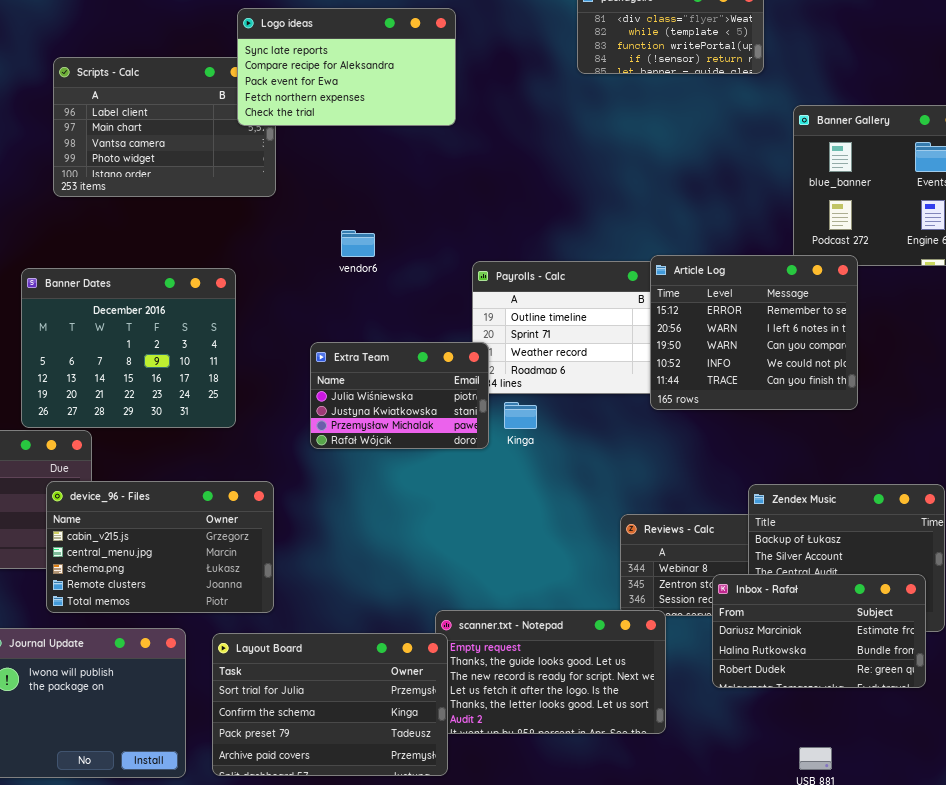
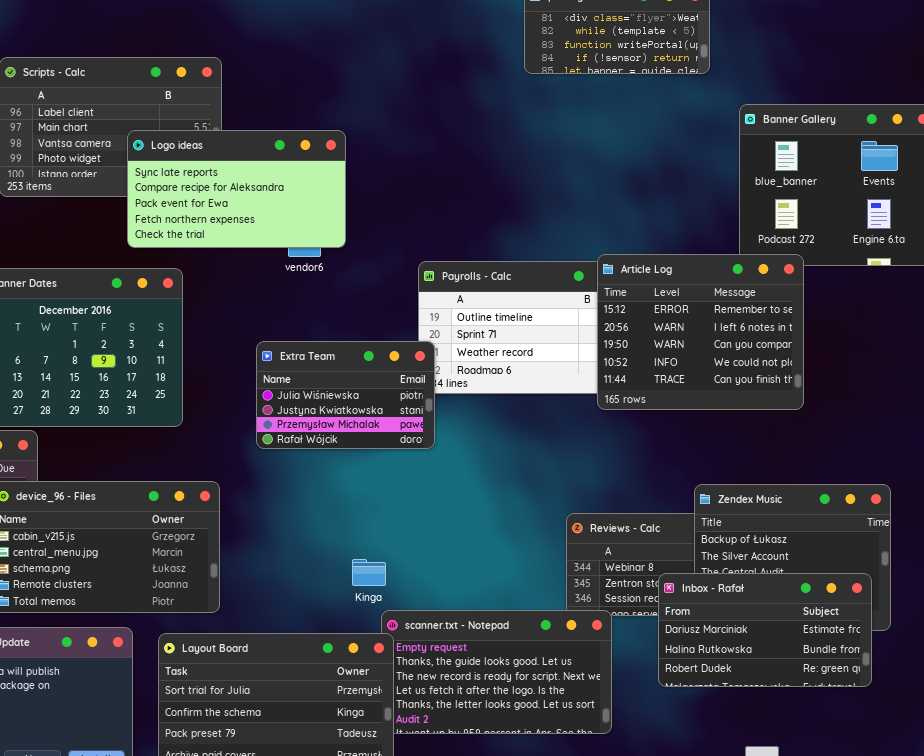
Logo ideas: [237,8,456,126] -> [127,130,346,248], moved
Kinga: [504,402,537,429] -> [352,559,386,586], moved

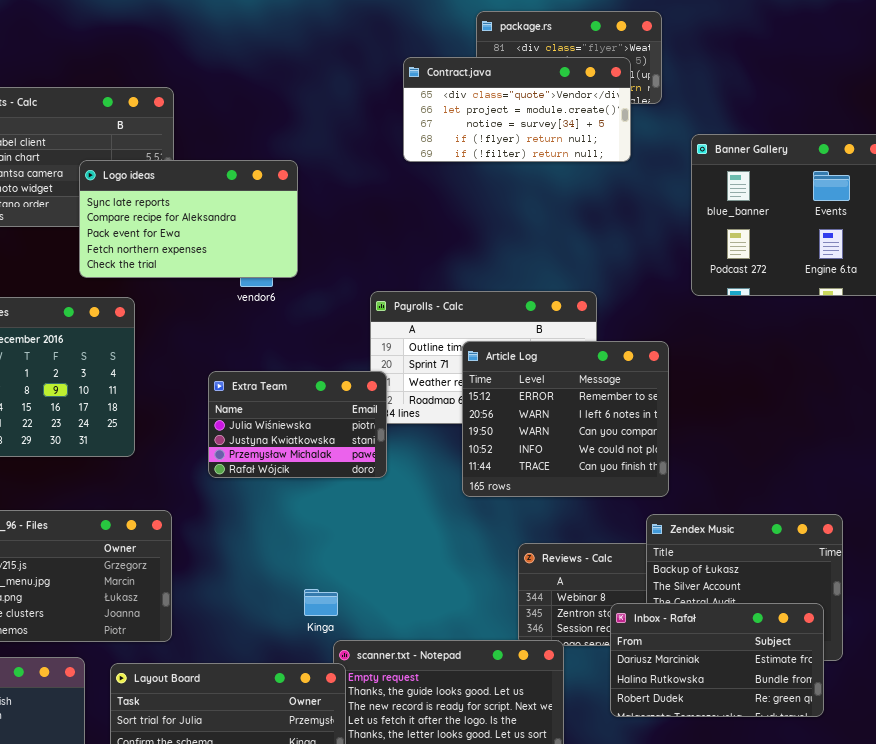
Contract.java: none -> [403,57,631,162], opened
Article Log: [597,254,804,410] -> [462,341,669,497], moved

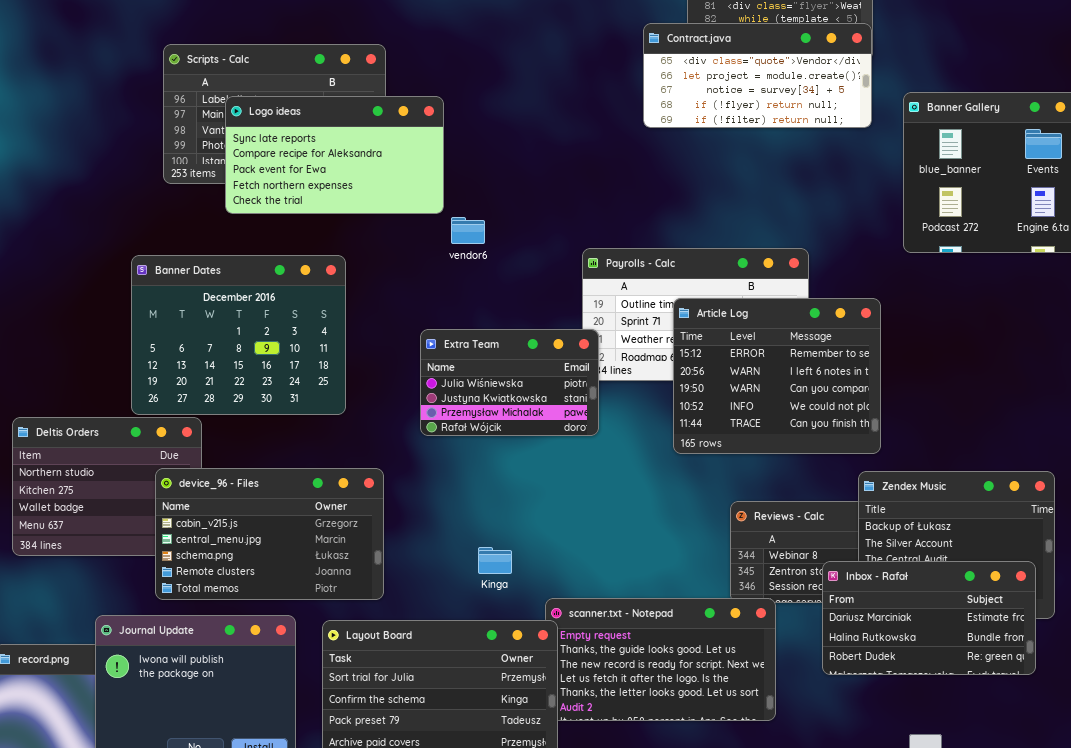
Contract.java: [403,57,631,162] -> [643,23,872,128], moved
Logo ideas: [79,160,298,278] -> [225,96,444,214], moved
Kinga: [304,589,338,616] -> [478,547,512,574], moved

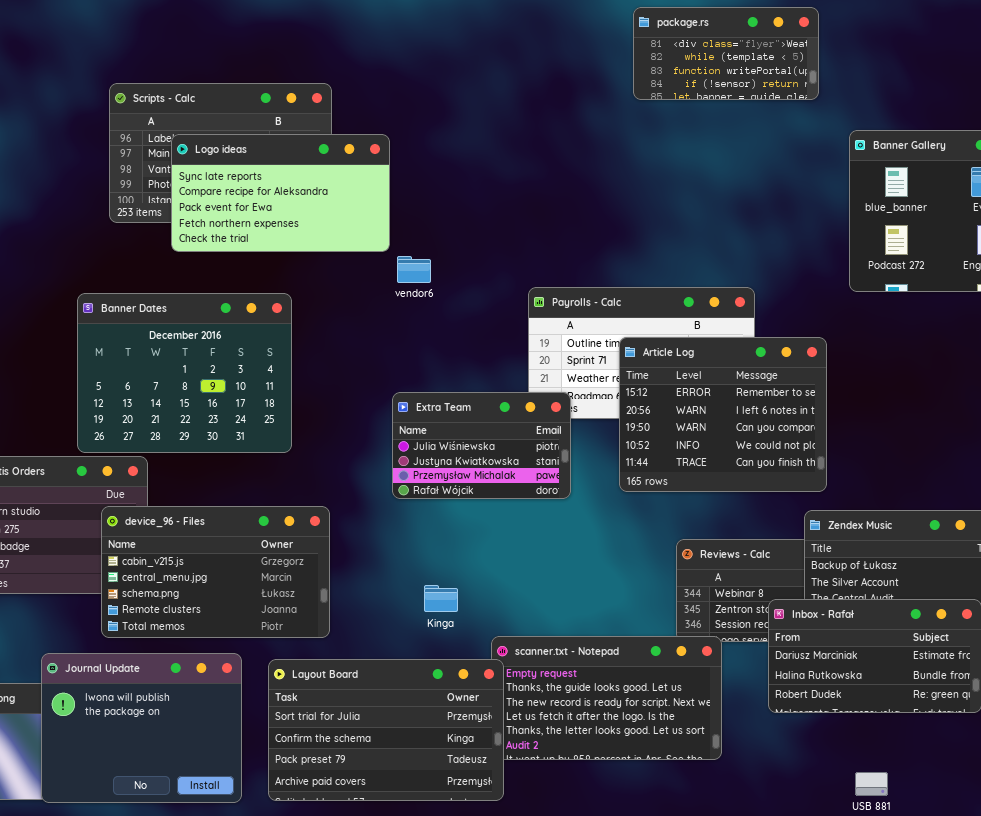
Contract.java: [643,23,872,128] -> none, closed
Extra Team: [420,329,599,436] -> [392,392,571,499], moved

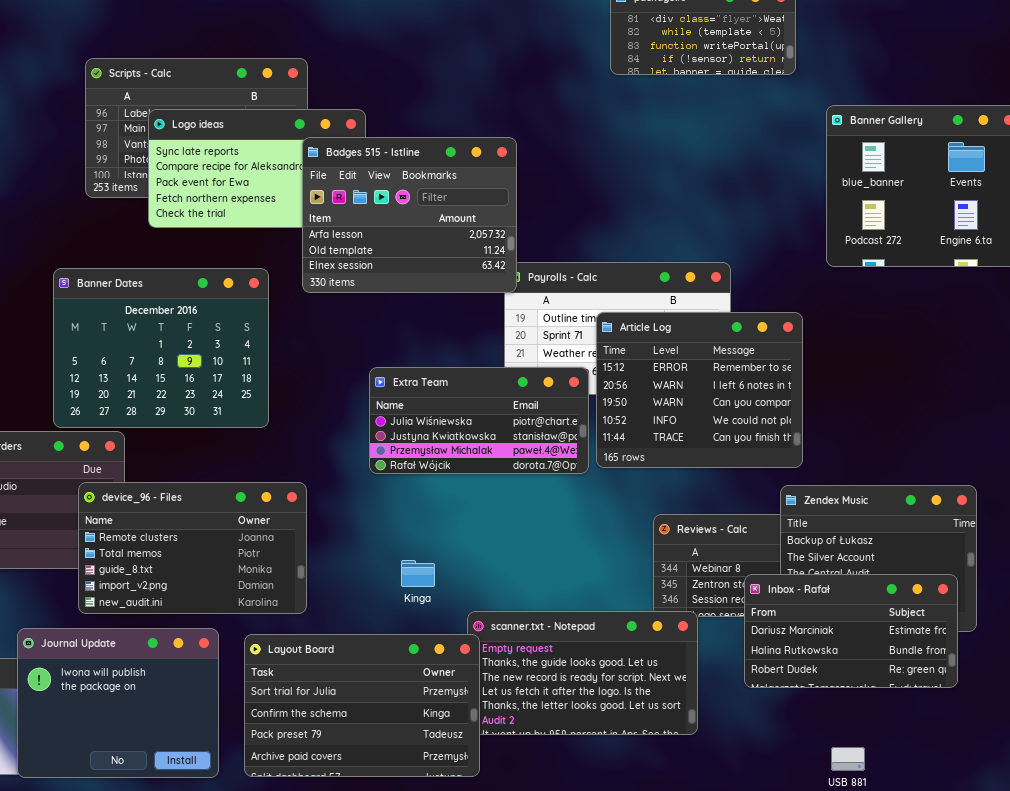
Badges 515 - Istline: none -> [302,137,517,293], opened
Extra Team: [392,392,571,499] -> [369,367,589,474], resized
device_96 - Files: [101,506,330,638] -> [78,482,307,614], scrolled down 3 rows

